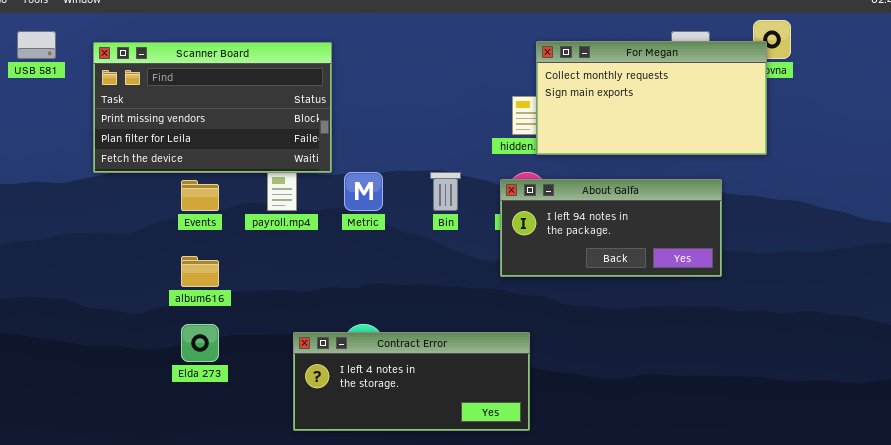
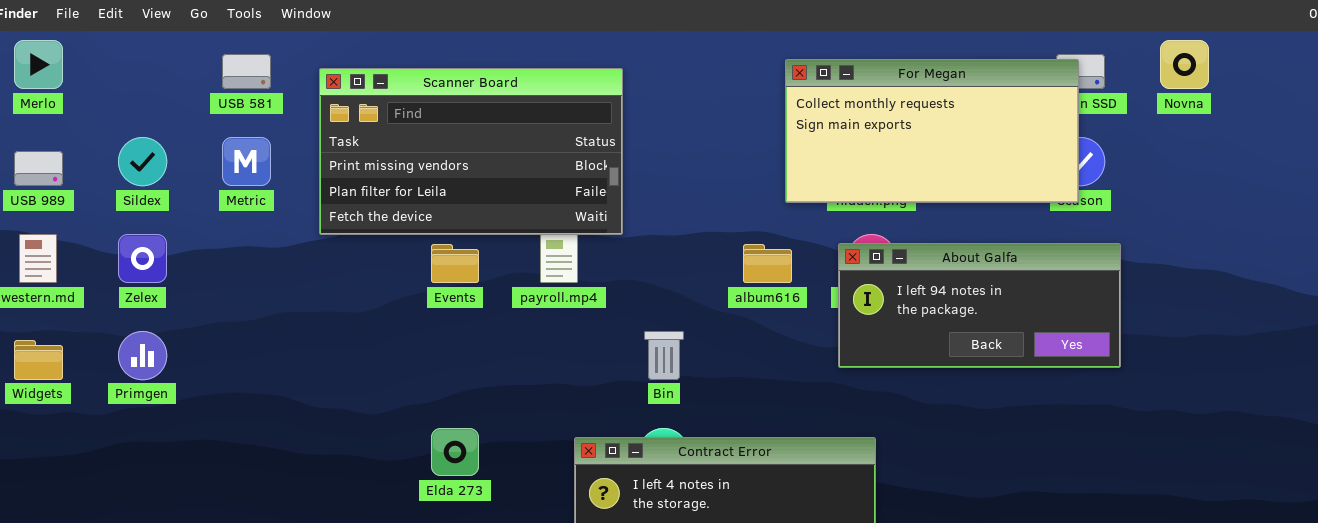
For Megan: [536,41,767,155] -> [785,59,1079,203], moved
Metric: [344,172,383,211] -> [222,137,271,186], moved
Bin: [430,172,461,211] -> [644,331,684,380], moved
album616: [181,256,219,287] -> [743,244,792,283], moved

